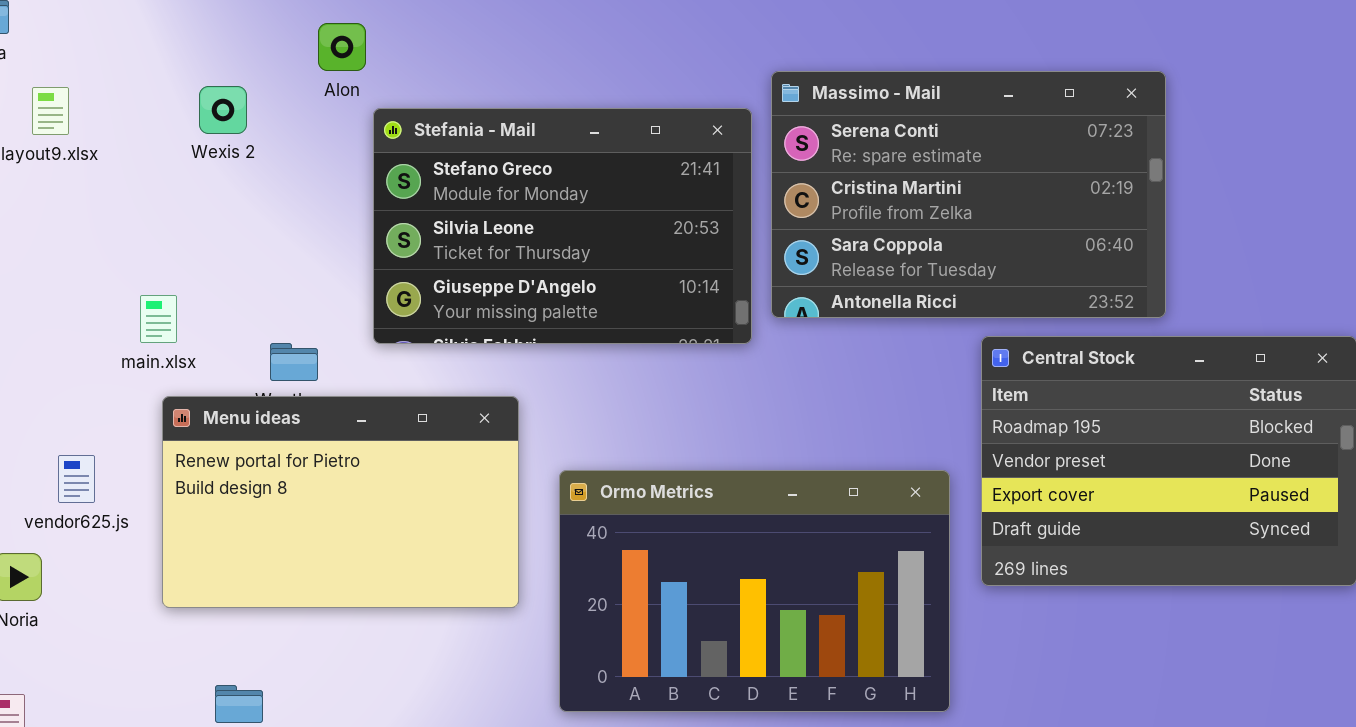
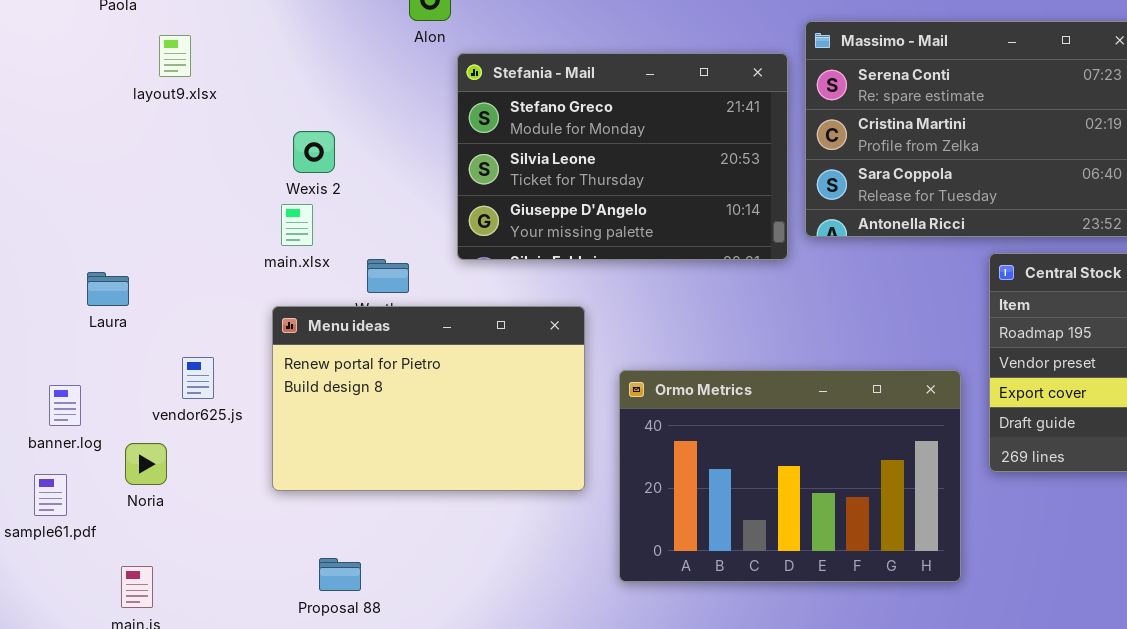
Wexis 2: [199,86,247,134] -> [293,131,335,173], moved
main.xlsx: [140,295,177,343] -> [281,204,313,246], moved

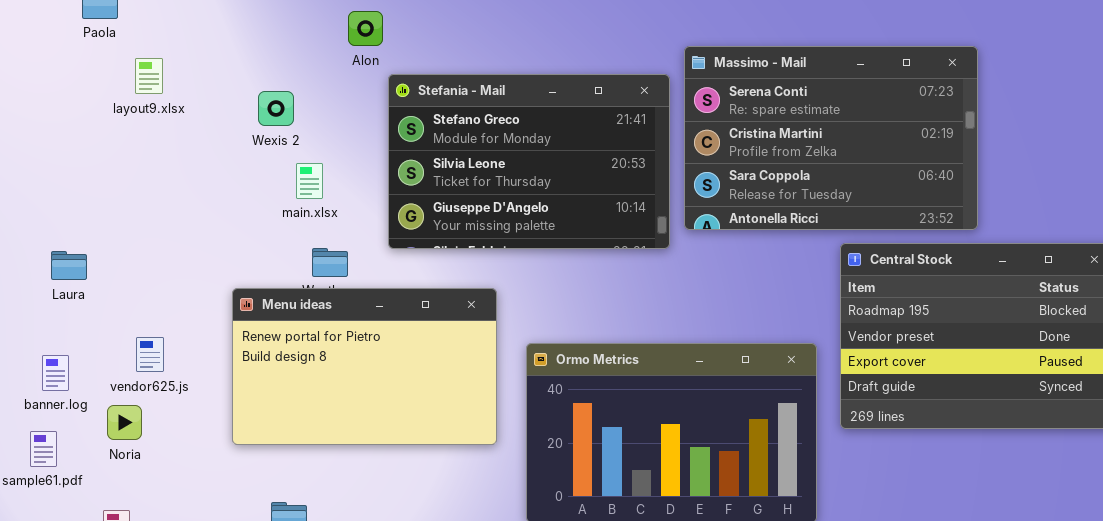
Wexis 2: [293,131,335,173] -> [258,91,294,126], moved
main.xlsx: [281,204,313,246] -> [296,163,323,199], moved
Laura: [87,272,129,306] -> [51,251,87,280], moved
vendor625.js: [182,357,214,399] -> [136,337,164,372], moved

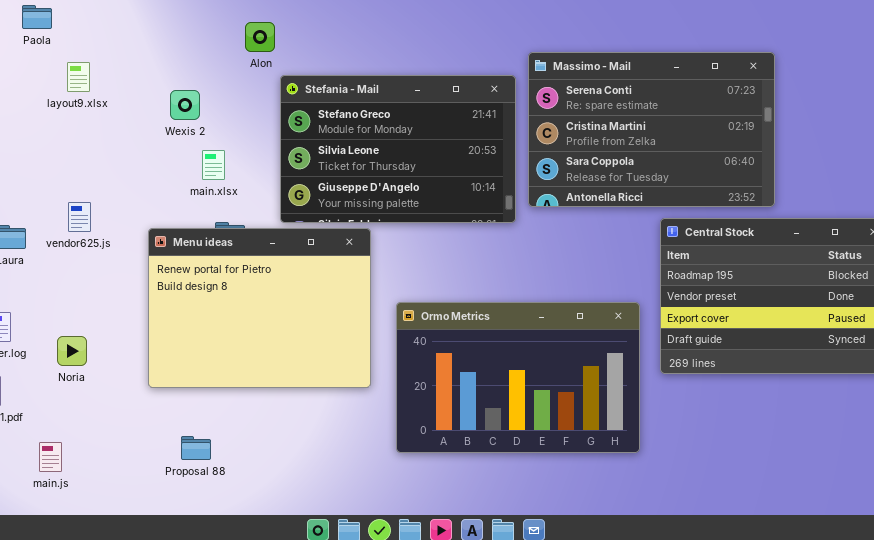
Menu ideas: [232,288,497,445] -> [148,228,371,388], resized
vendor625.js: [136,337,164,372] -> [68,202,91,232], moved
Noria: [107,405,142,440] -> [57,336,87,366], moved

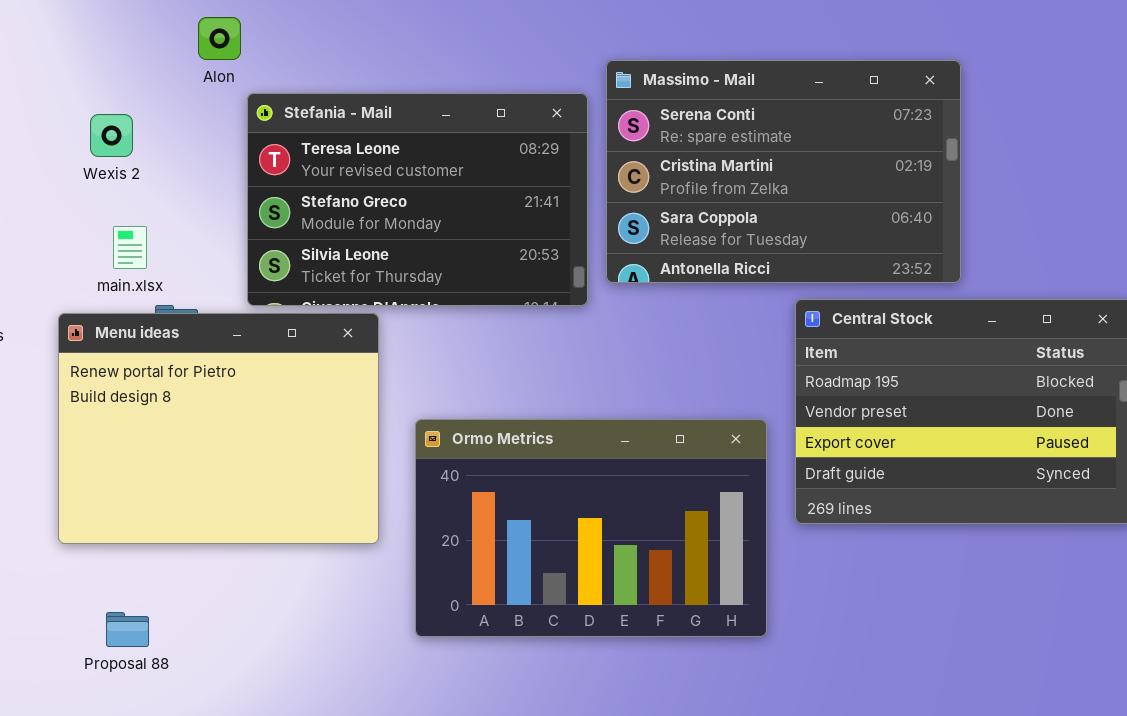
Stefania - Mail: [280,75,516,223] -> [247,93,588,306], scrolled up 1 row
main.xlsx: [202,150,225,180] -> [113,226,147,269], moved

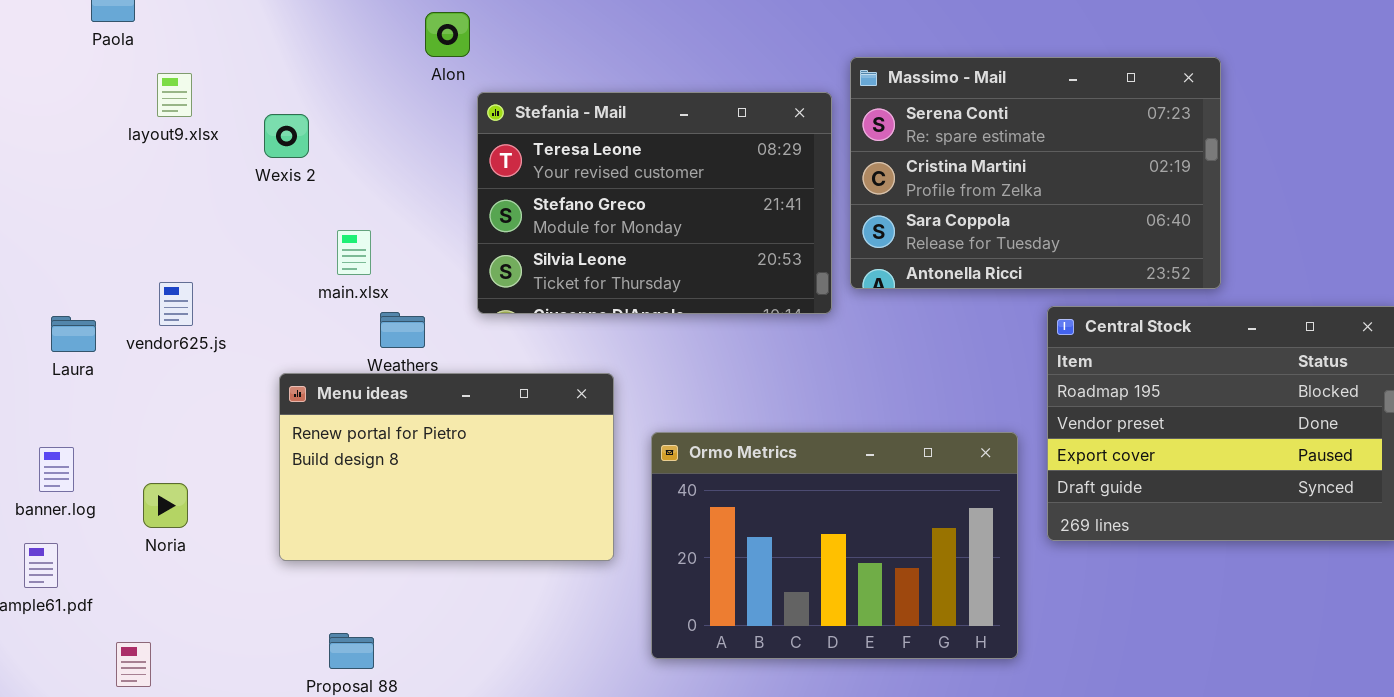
Wexis 2: [90,114,133,157] -> [264,114,309,158], moved
Menu ideas: [58,313,379,544] -> [279,373,614,561], resized

